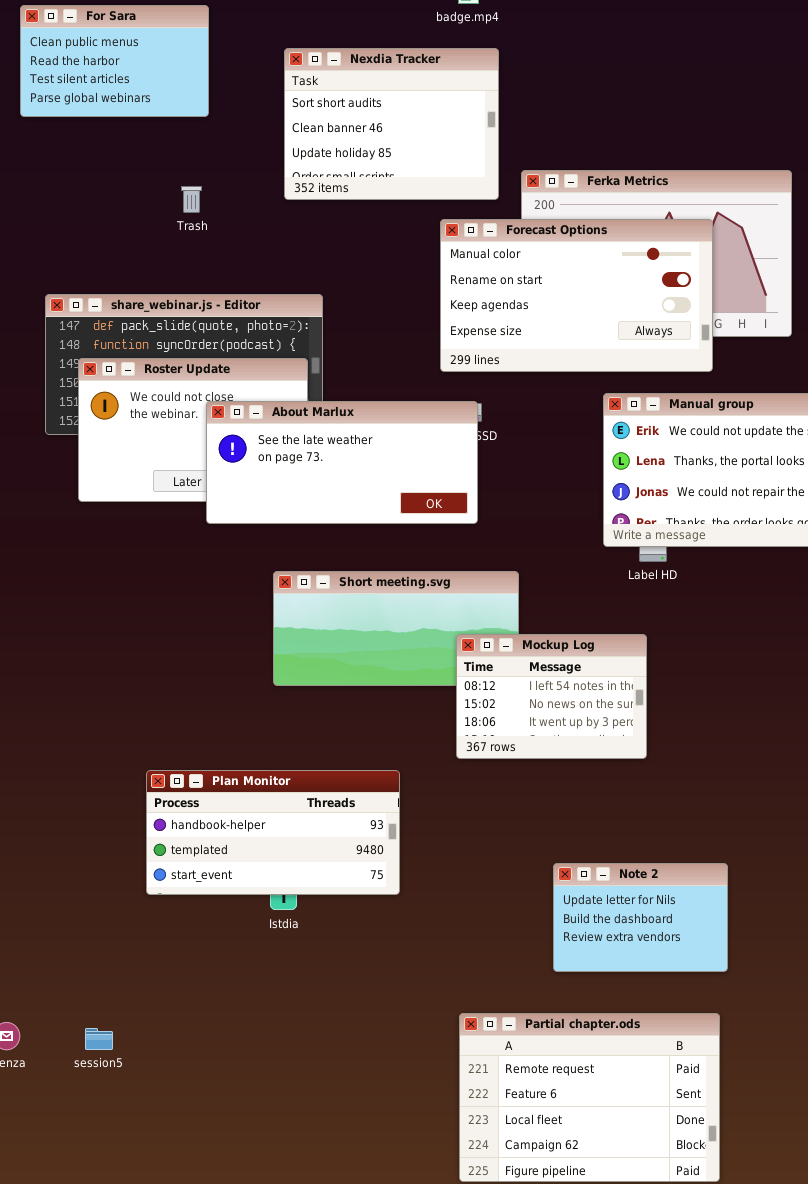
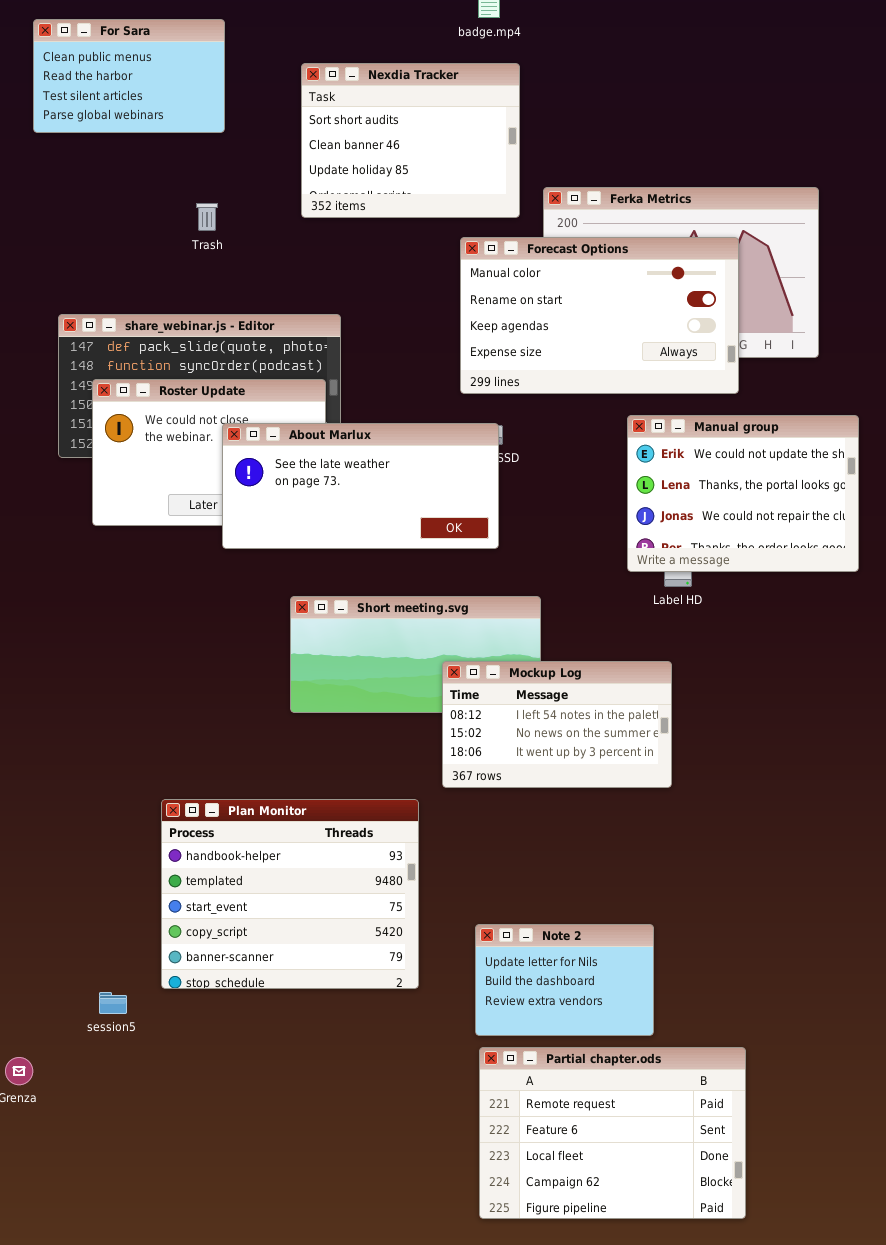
Mockup Log: [456,634,647,759] -> [442,661,672,788], resized
Plan Monitor: [146,770,400,895] -> [161,799,419,989], resized
Note 2: [553,863,728,972] -> [475,924,654,1036], moved
session5: [85,1028,113,1050] -> [99,992,127,1014], moved

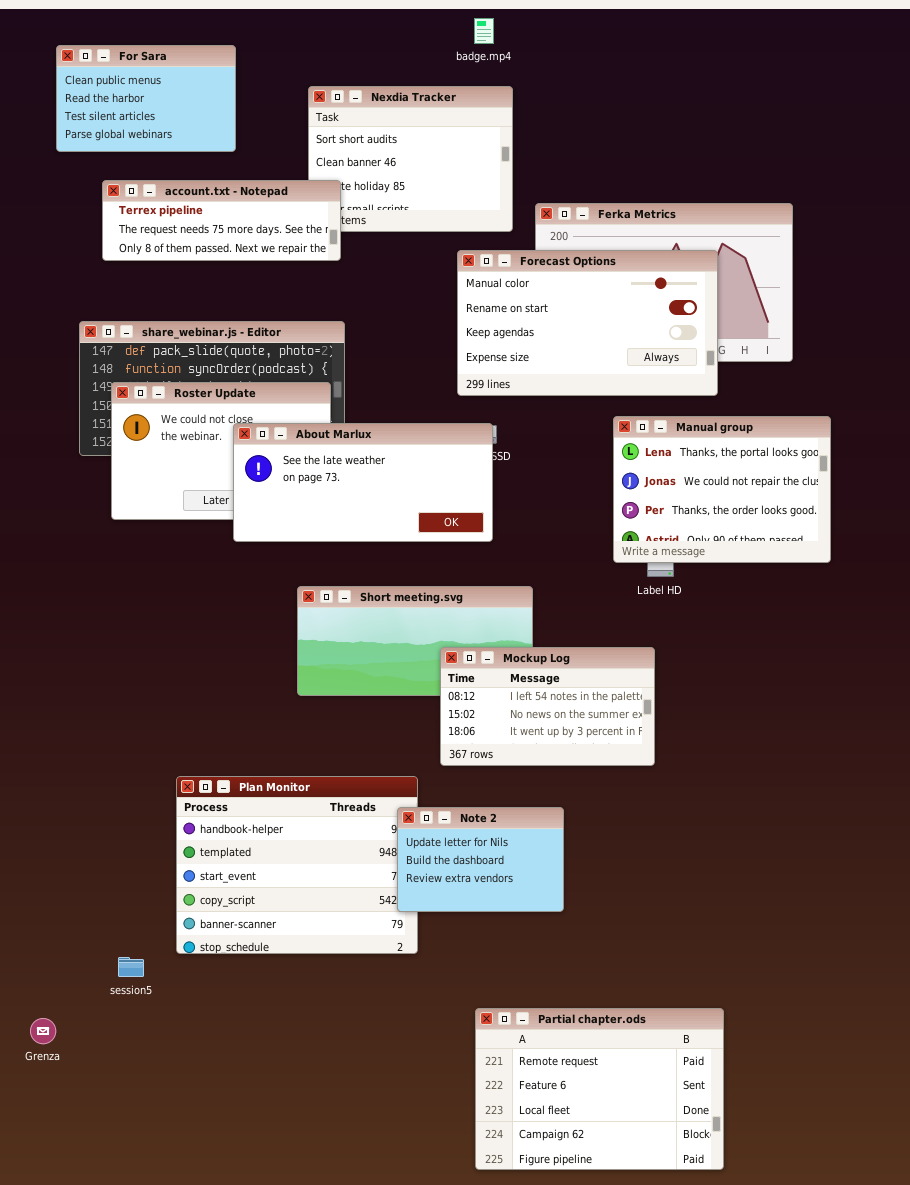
account.txt - Notepad: none -> [102,180,341,261], opened
Manual group: [627,415,859,572] -> [613,416,831,563], scrolled down 1 row
Note 2: [475,924,654,1036] -> [397,807,564,912], moved

